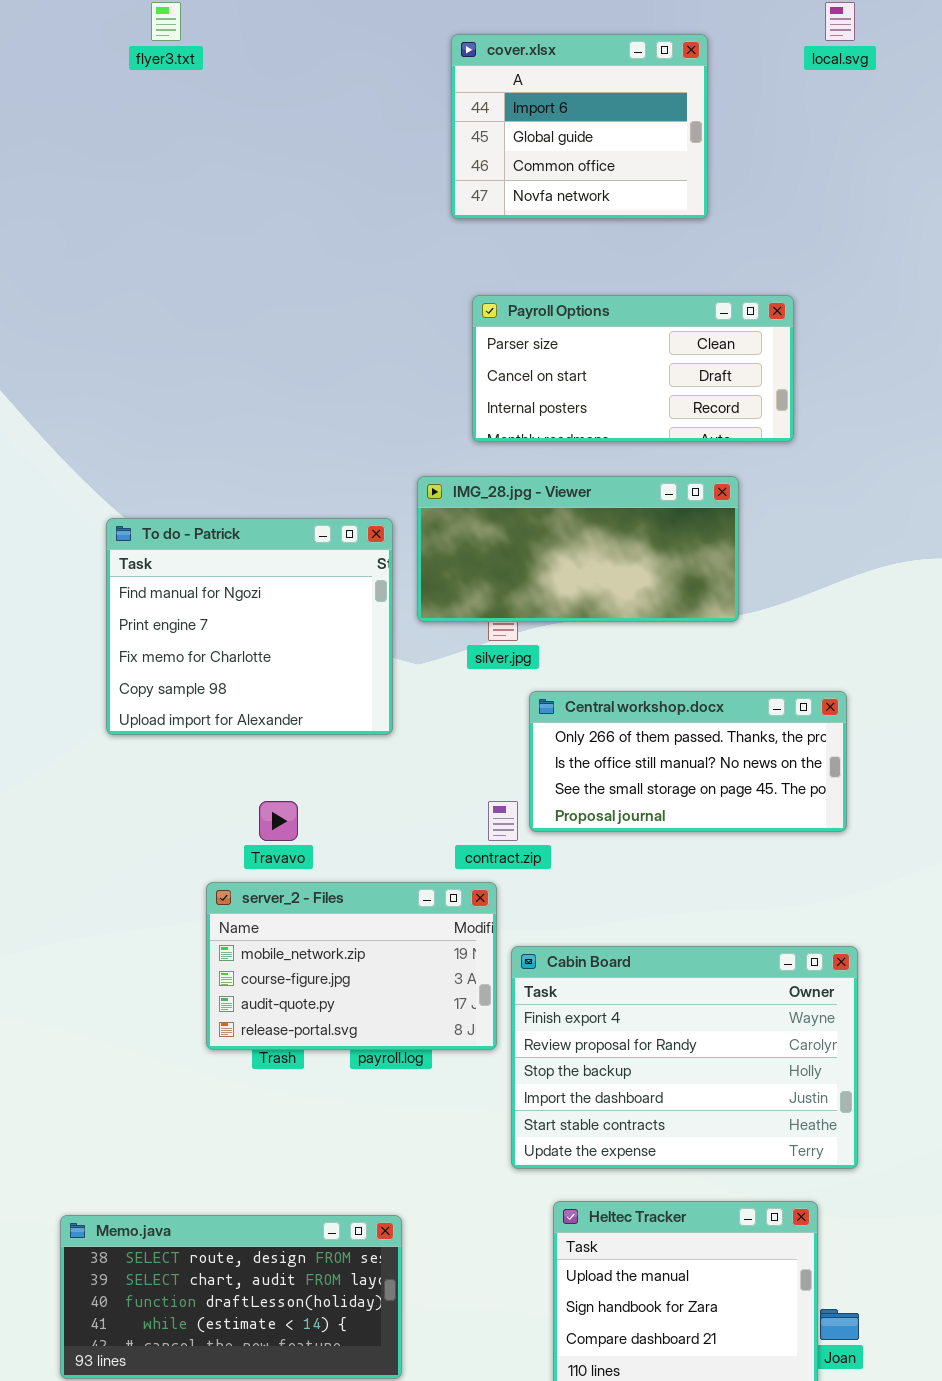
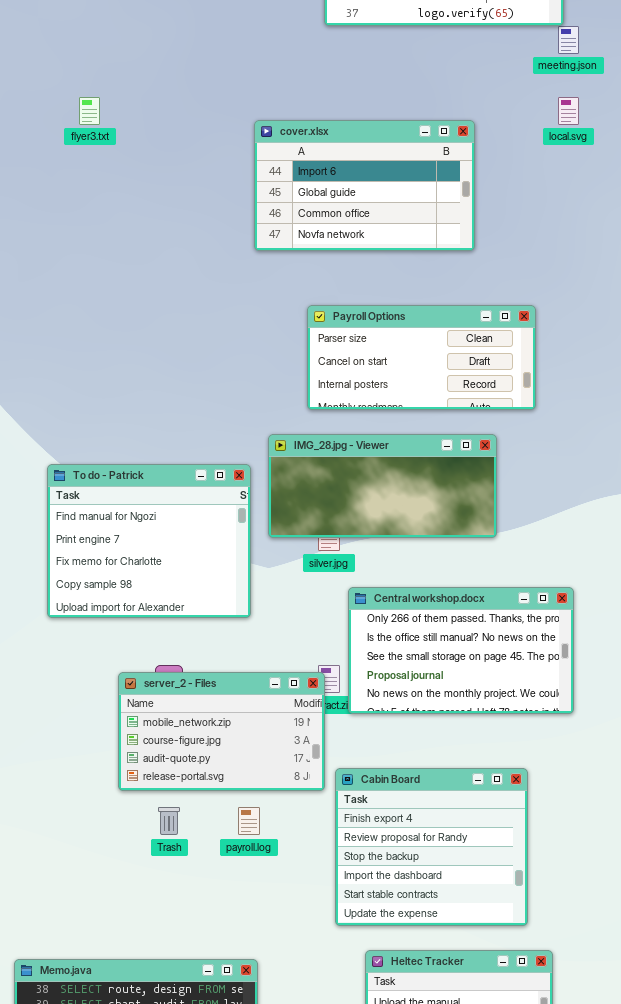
cover.xlsx: [451,34,708,219] -> [254,120,475,251], resized
Central workshop.docx: [529,691,847,832] -> [348,587,574,714], resized
server_2 - Files: [206,882,497,1050] -> [118,672,325,791], moved
Cabin Board: [511,946,858,1169] -> [335,768,528,926], resized

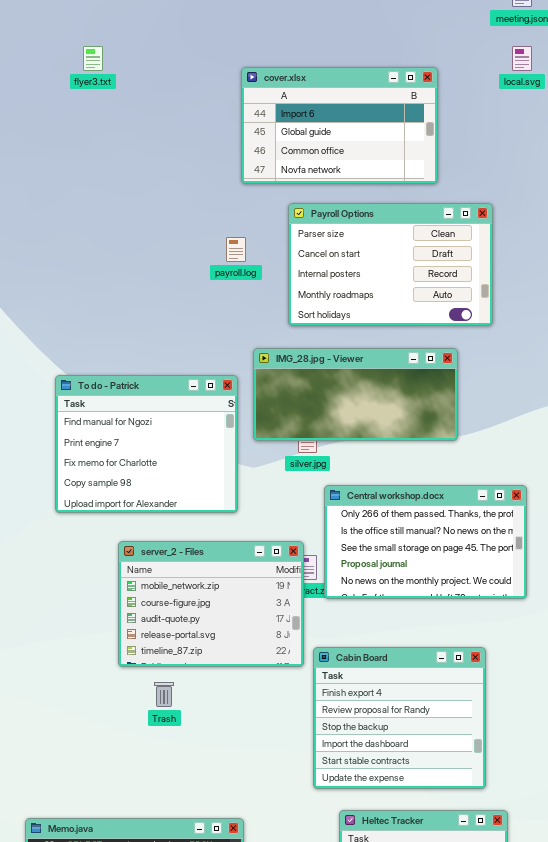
Payroll Options: [307,305,536,410] -> [288,203,493,326], resized
server_2 - Files: [118,672,325,791] -> [118,541,304,667], resized
payroll.log: [238,807,260,835] -> [226,237,246,262], moved

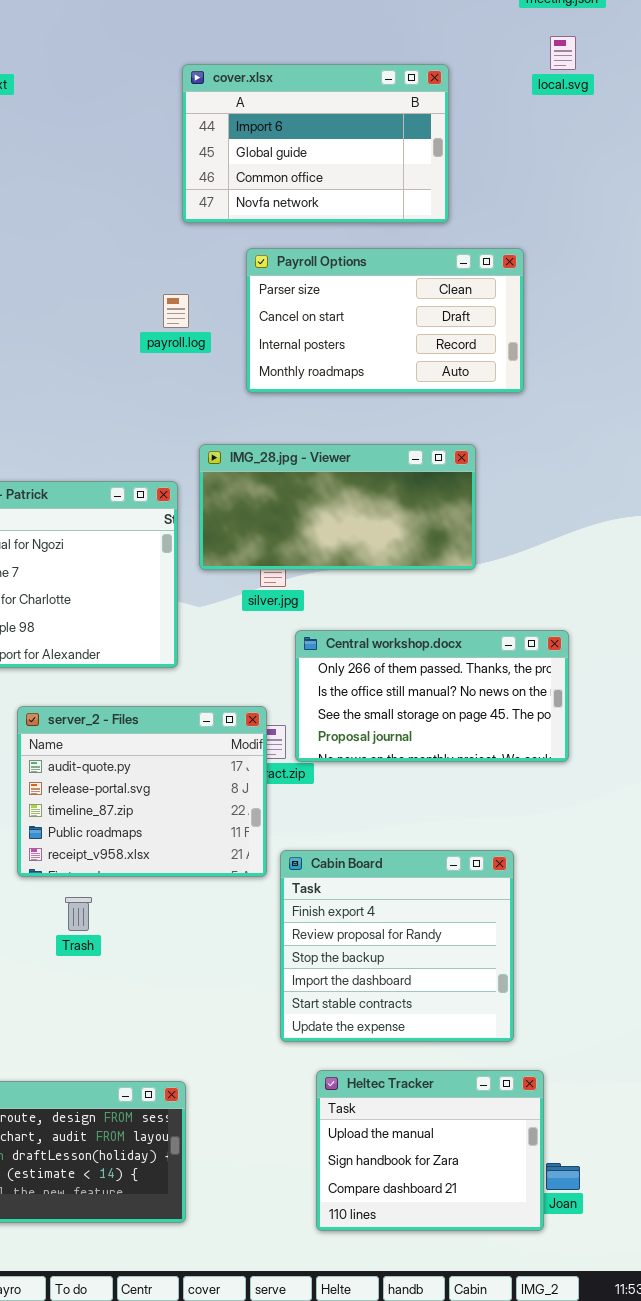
Payroll Options: [288,203,493,326] -> [246,248,524,393], resized
Central workshop.docx: [324,485,527,599] -> [295,630,569,762], resized
server_2 - Files: [118,541,304,667] -> [17,706,267,877], scrolled down 2 rows

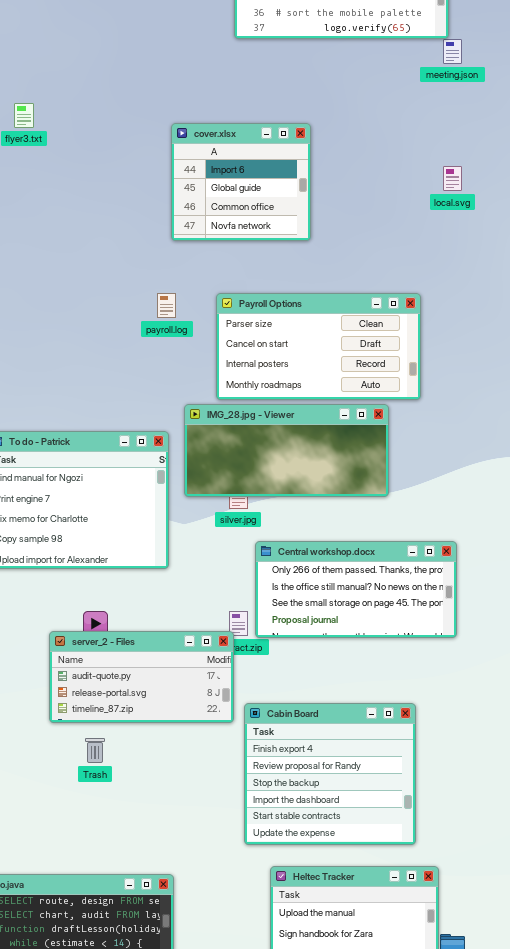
local.svg: [550,36,576,70] -> [443,166,462,191], moved
cover.xlsx: [182,64,449,223] -> [171,123,311,241], resized
Payroll Options: [246,248,524,393] -> [216,293,421,400], moved
server_2 - Files: [17,706,267,877] -> [49,631,234,723], resized

